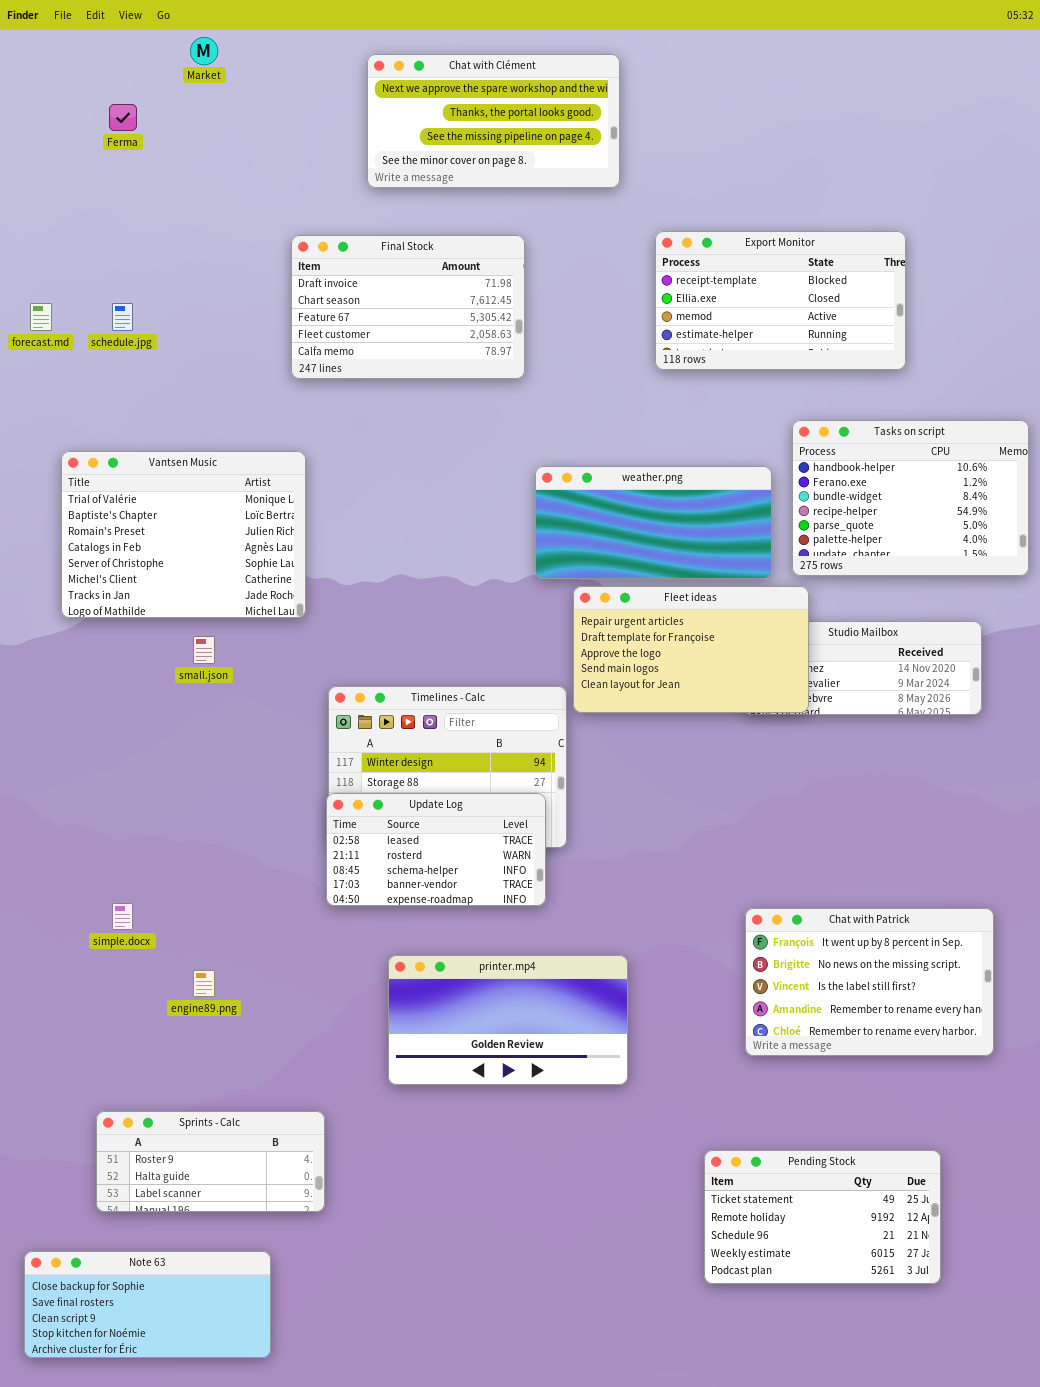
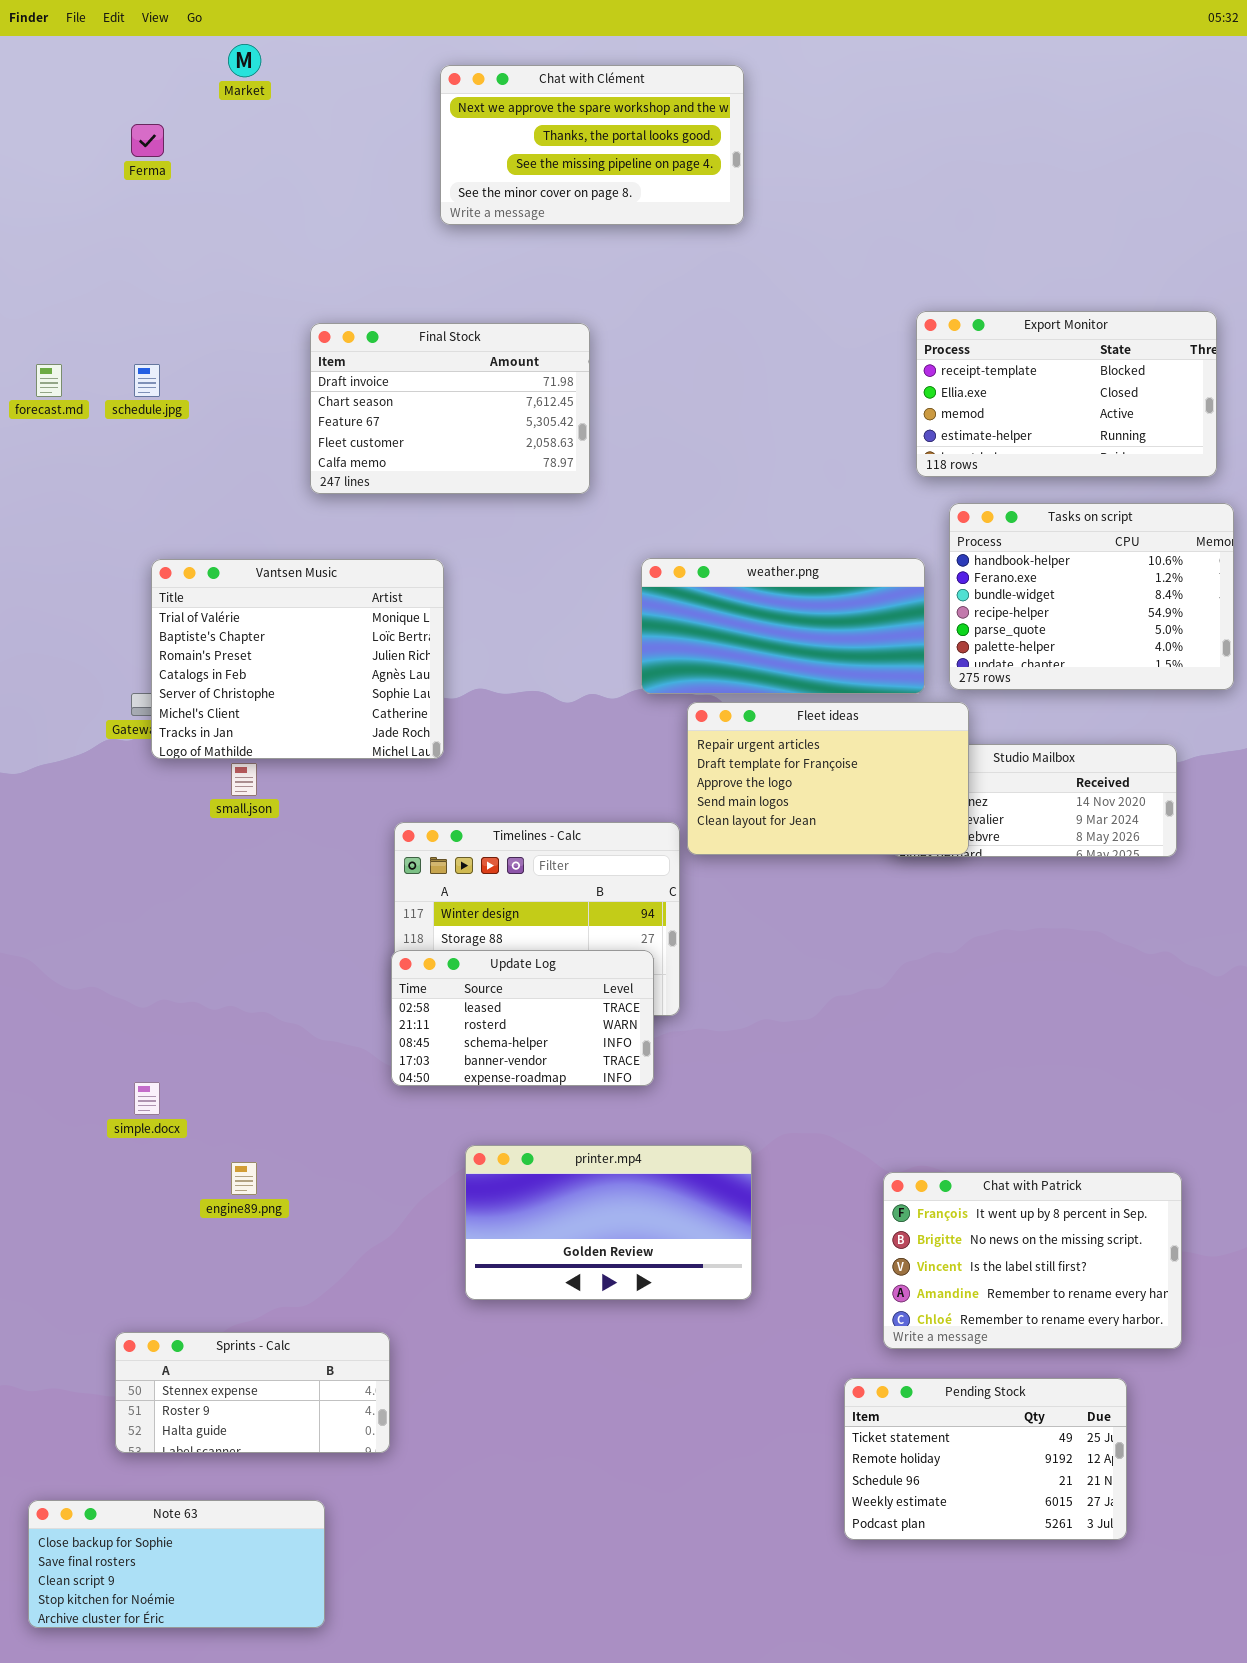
Export Monitor: [655,231,906,370] -> [916,311,1217,477], moved
Final Stock: [291,235,525,379] -> [310,323,590,494], moved
Vantsen Music: [61,451,306,618] -> [151,559,444,759], moved
Chat with Patrick: [745,908,994,1056] -> [883,1172,1182,1349], moved
Sprints - Calc: [96,1111,325,1212] -> [115,1332,390,1453], scrolled up 1 row

